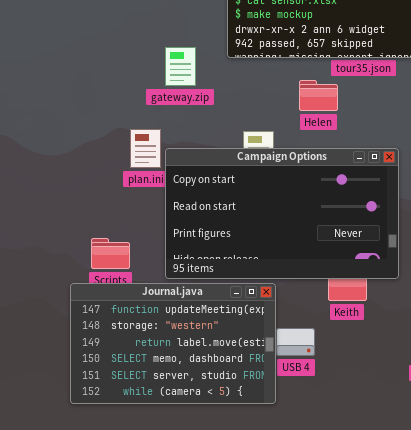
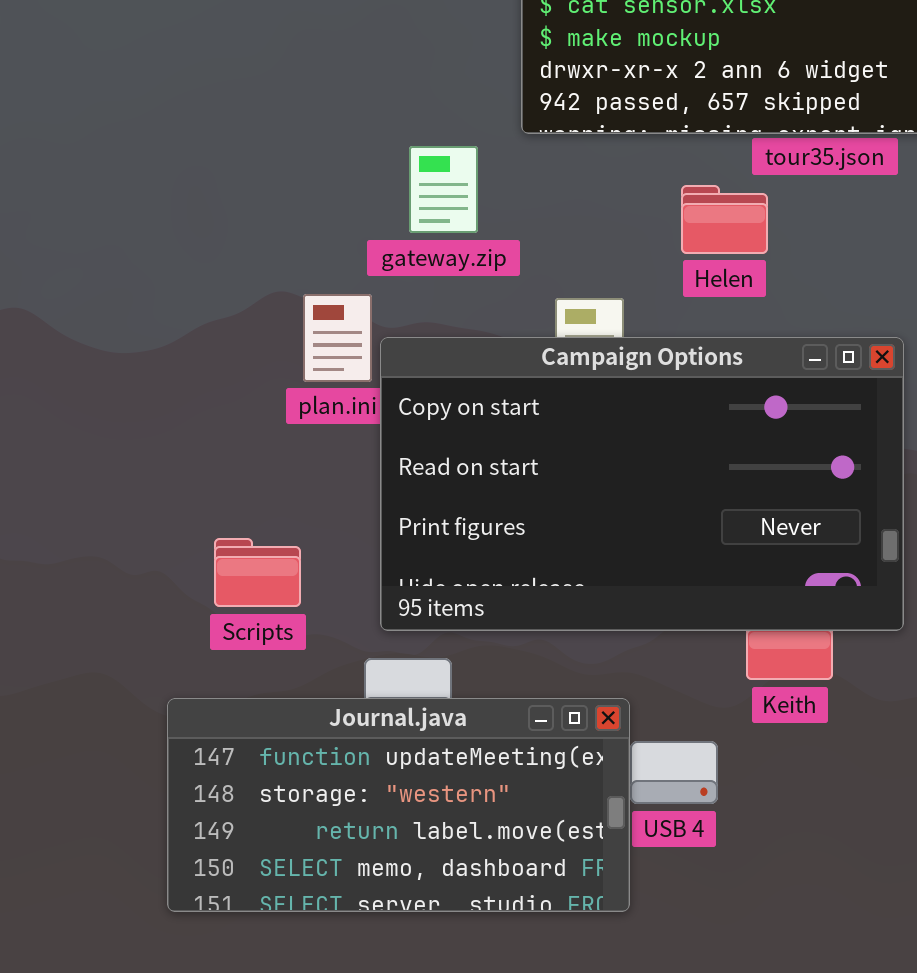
gateway.zip: [165,47,196,86] -> [409,146,478,233], moved
Journal.java: [70,283,276,404] -> [167,698,630,912], resized

